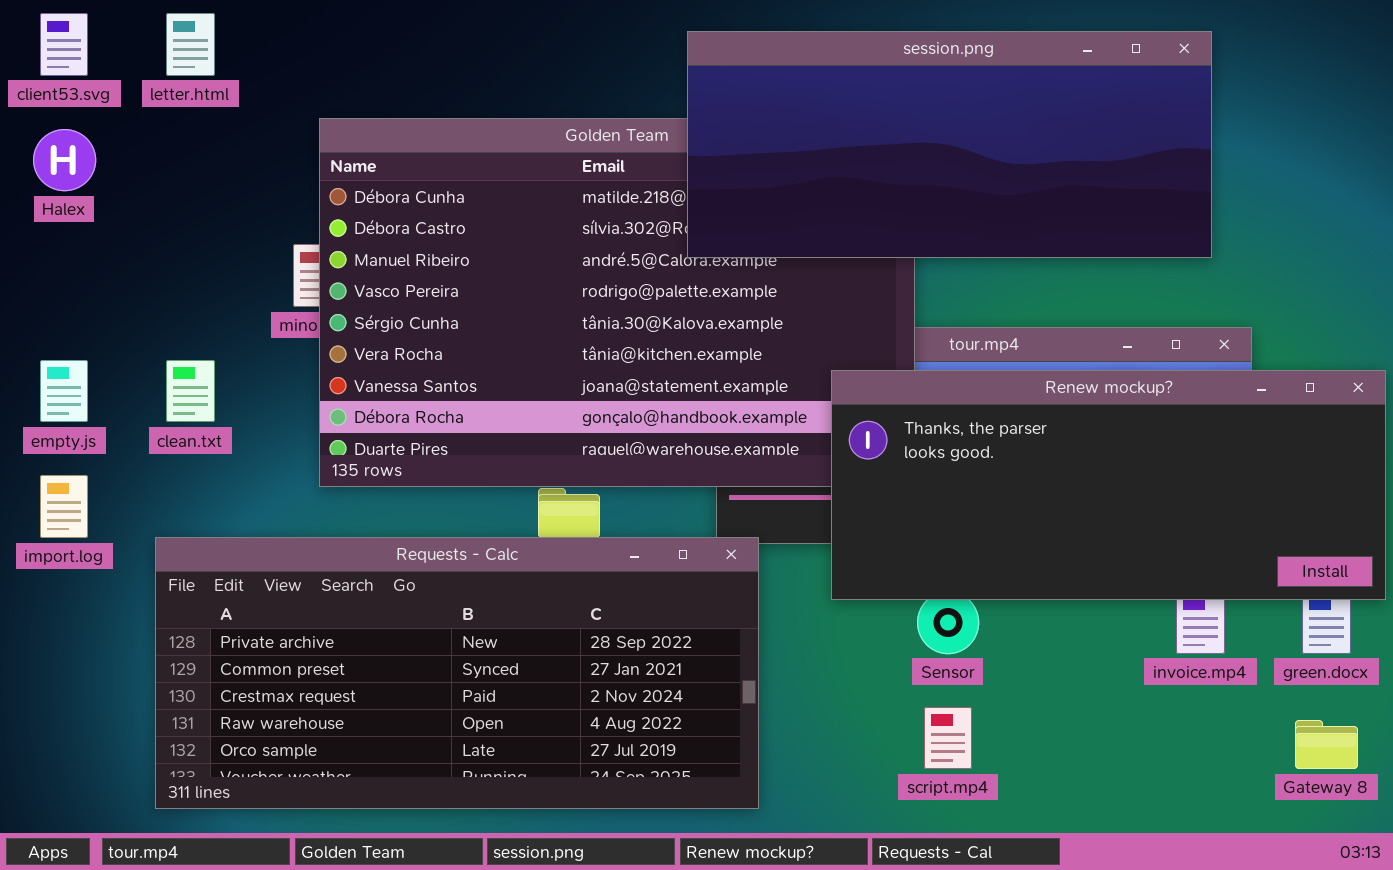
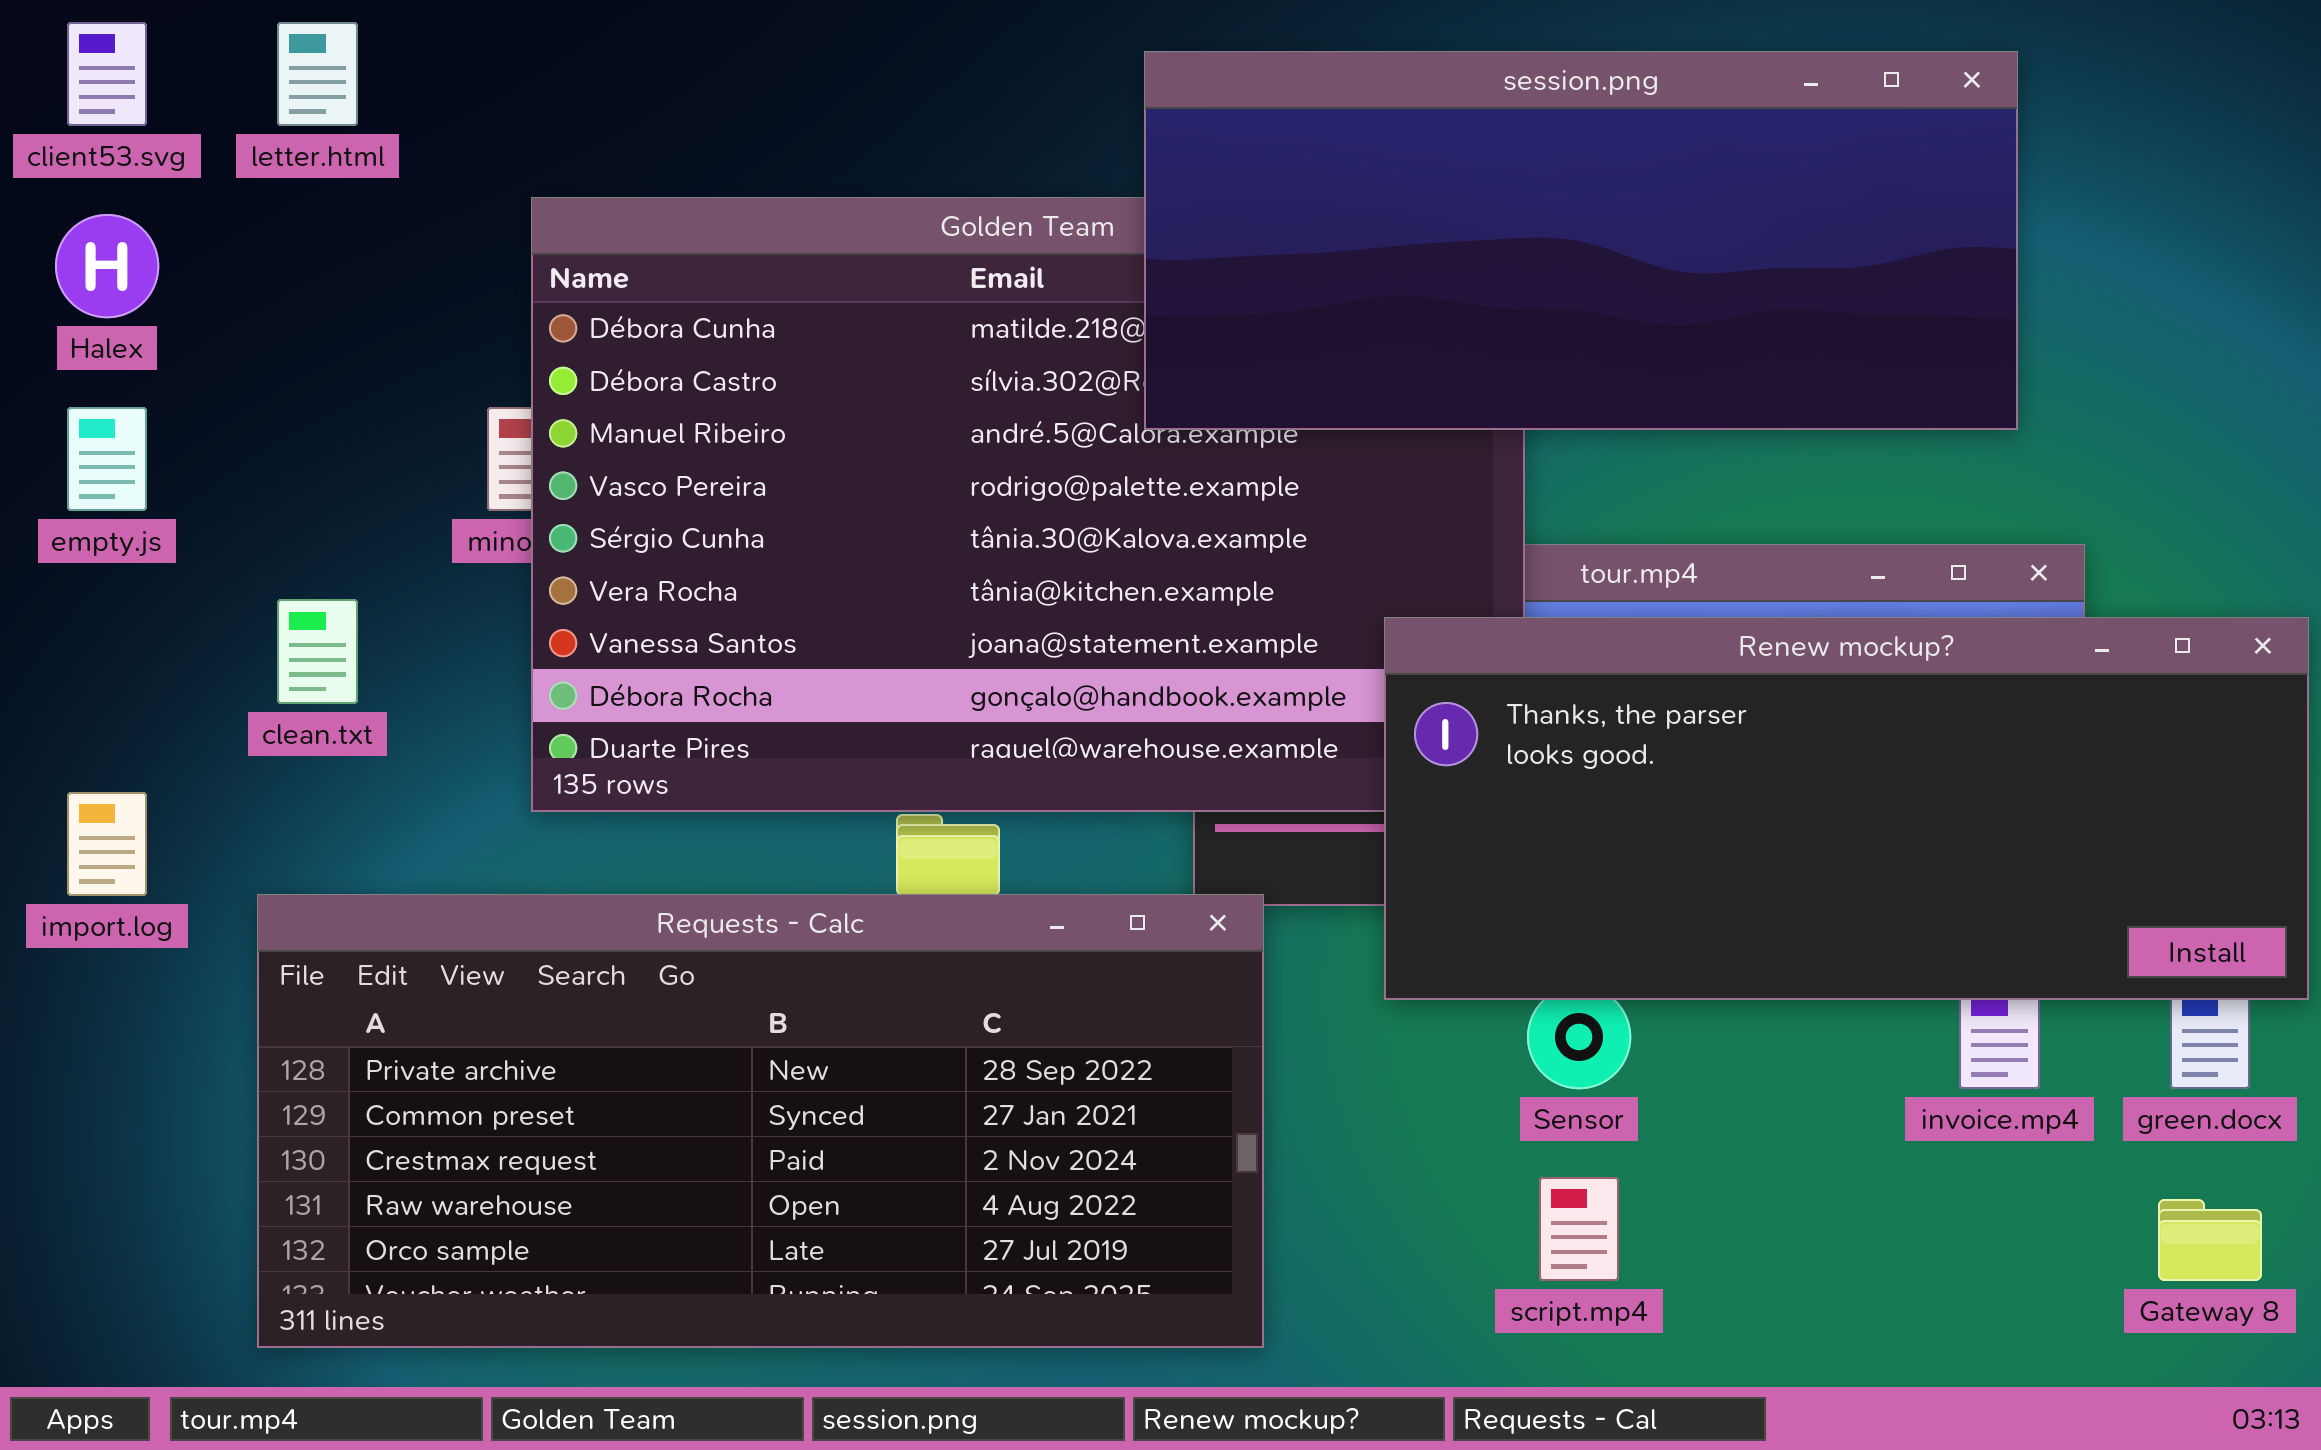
empty.js: [40,360,88,422] -> [67,407,147,511], moved

